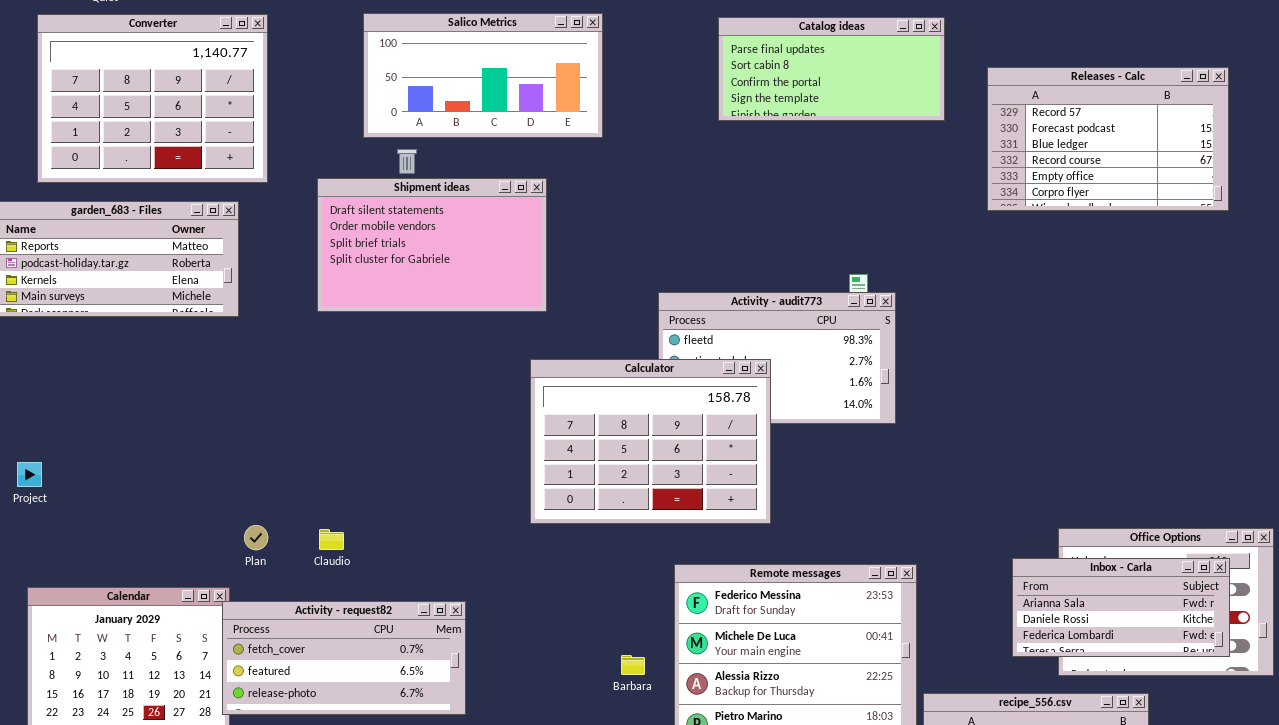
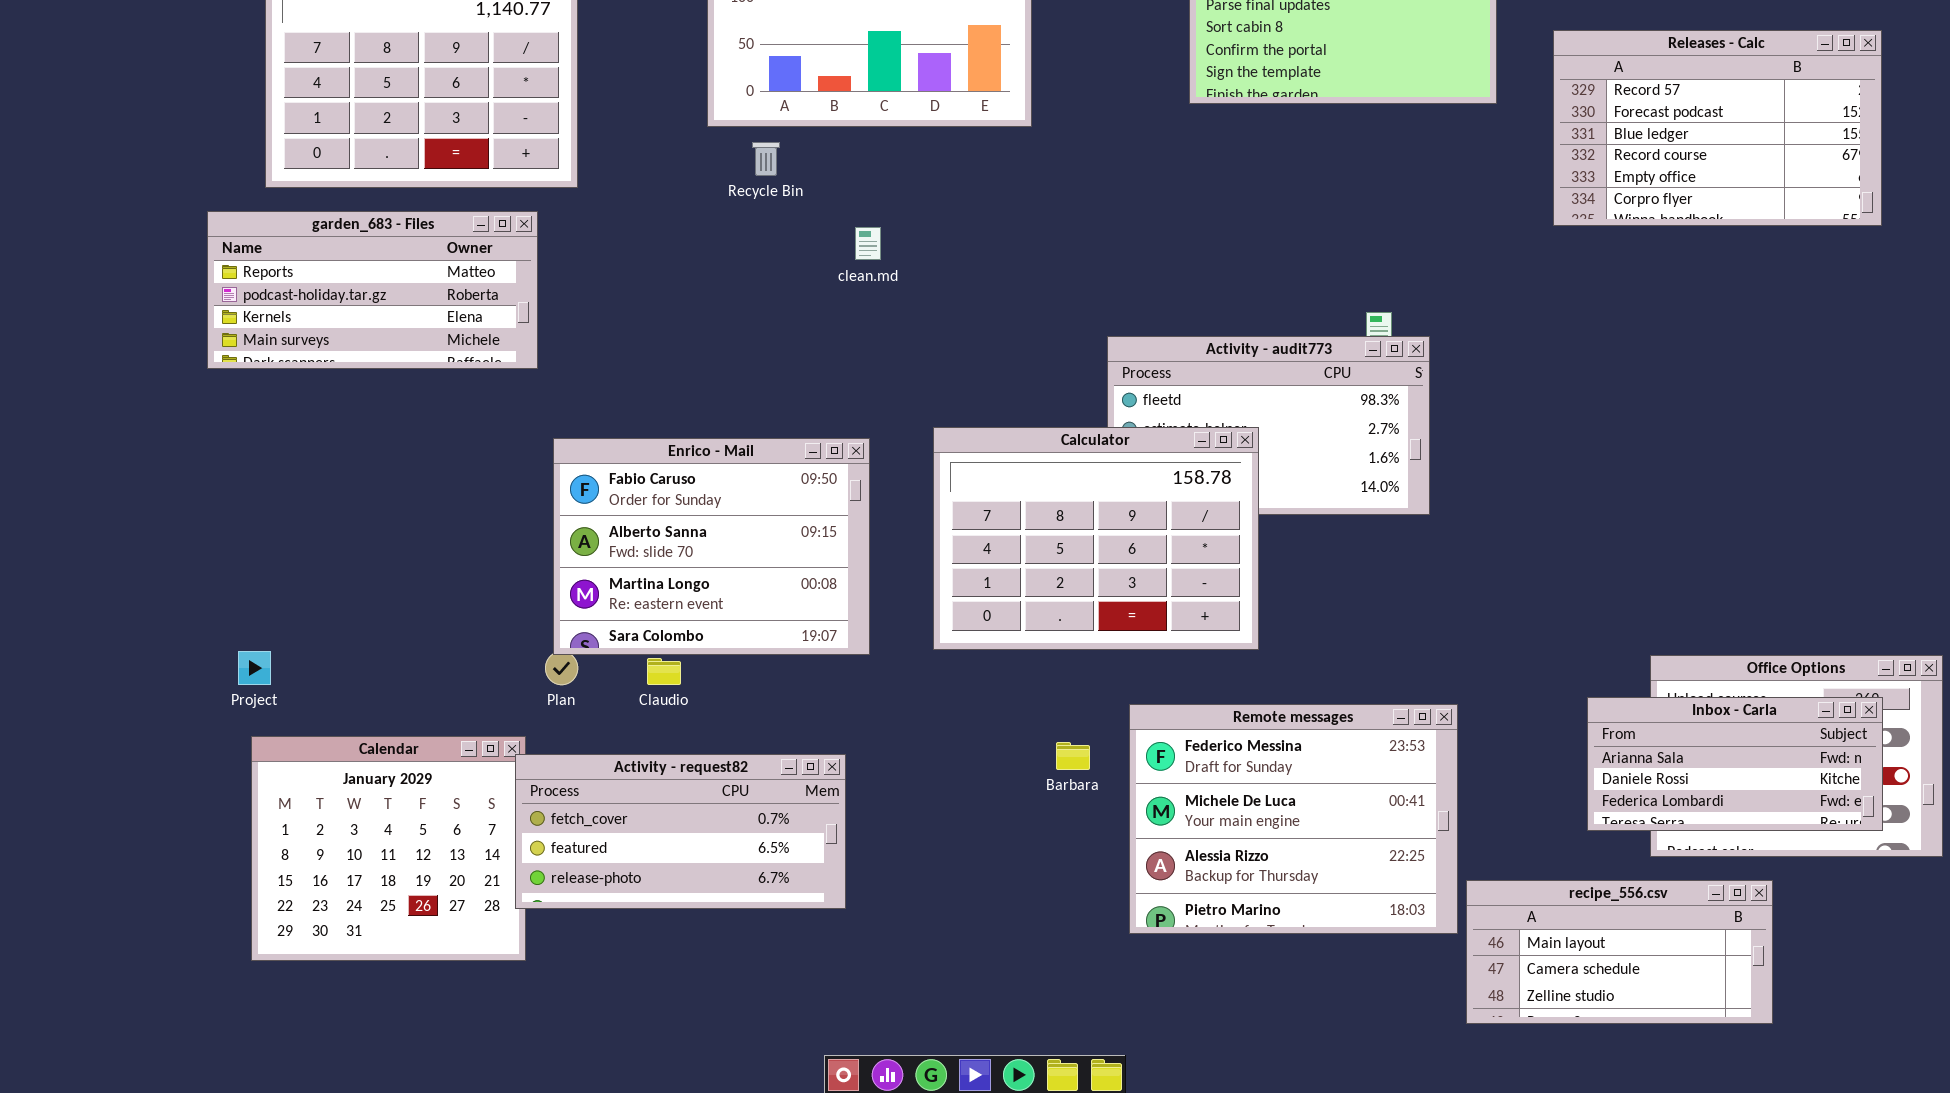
Shipment ideas: [317,178,547,312] -> none, closed
Enrico - Mail: none -> [553,438,870,655], opened
Project: [17,462,42,487] -> [238,651,271,685], moved
Barbara: [621,655,645,675] -> [1056,742,1090,770], moved

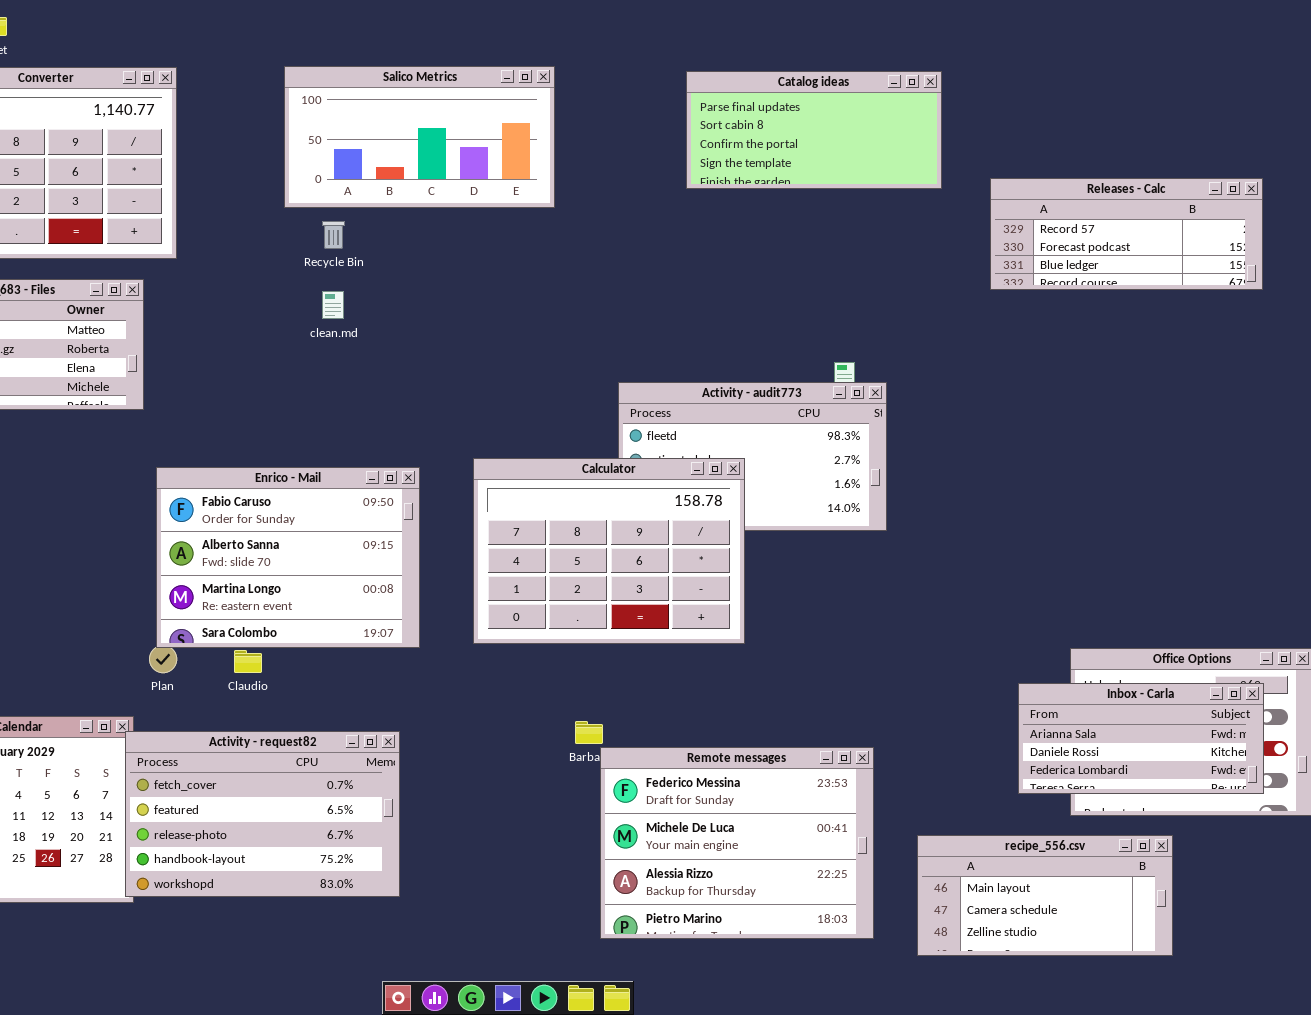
Releases - Calc: [1553,30,1882,226] -> [990,178,1263,290], resized
clean.md: [855,227,881,260] -> [322,291,344,319], moved
Remote messages: [1129,704,1458,934] -> [600,747,874,939], moved
Activity - request82: [515,754,846,909] -> [125,731,400,897], resized

